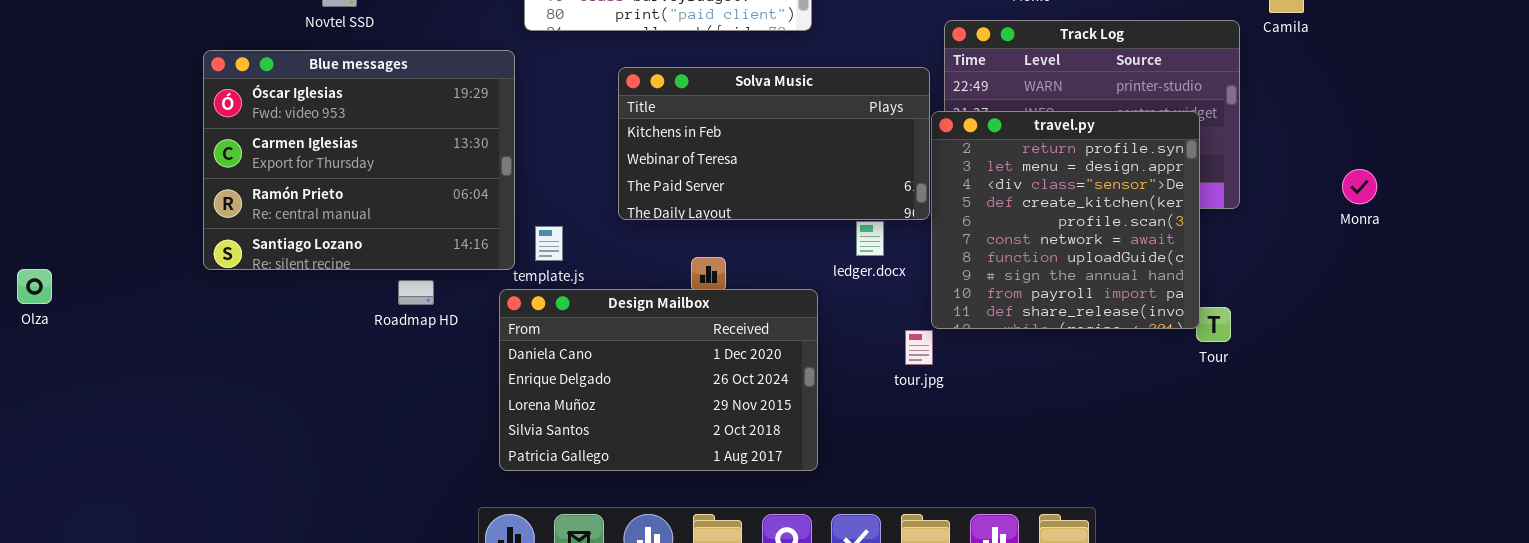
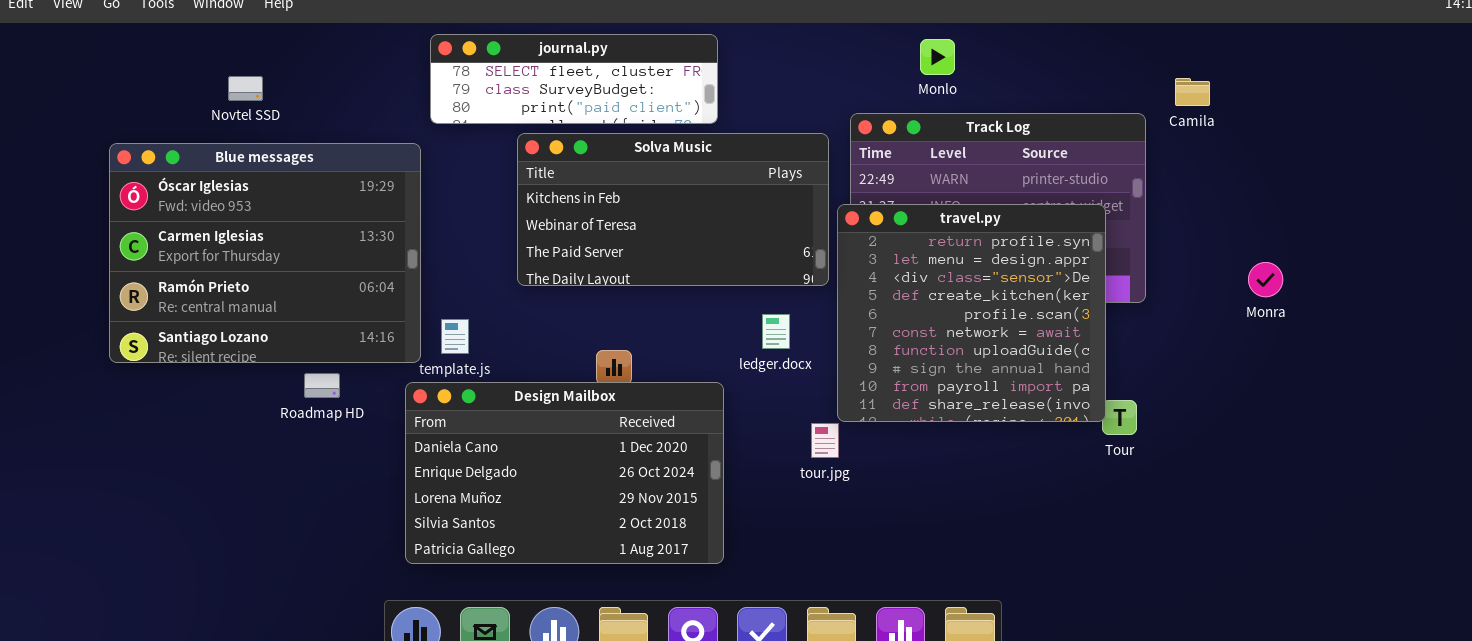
Solva Music: [618,67,930,220] -> [517,133,829,286], moved

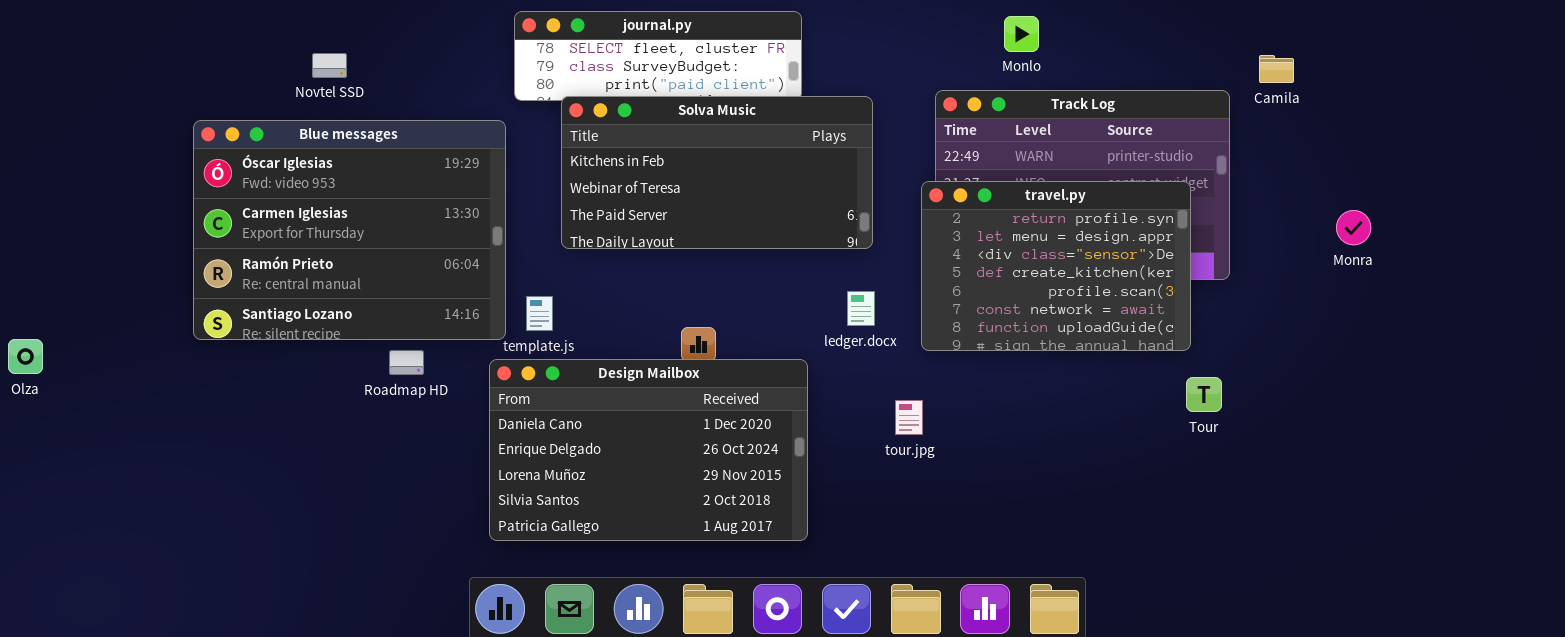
Solva Music: [517,133,829,286] -> [561,96,873,249], moved
travel.py: [837,204,1106,422] -> [921,181,1191,351], resized
Monra: [1248,262,1283,297] -> [1336,210,1371,245], moved

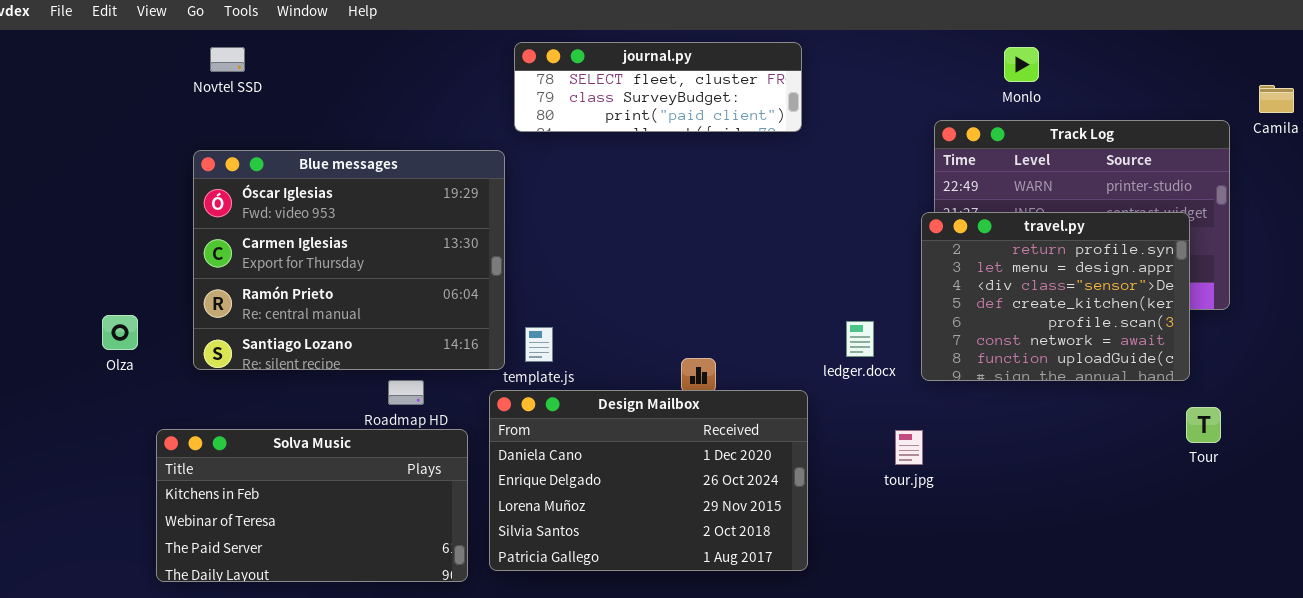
Novtel SSD: [312,53,347,78] -> [210,47,245,72], moved
Solva Music: [561,96,873,249] -> [156,429,468,582], moved
Olza: [8,339,43,374] -> [102,315,138,350], moved

